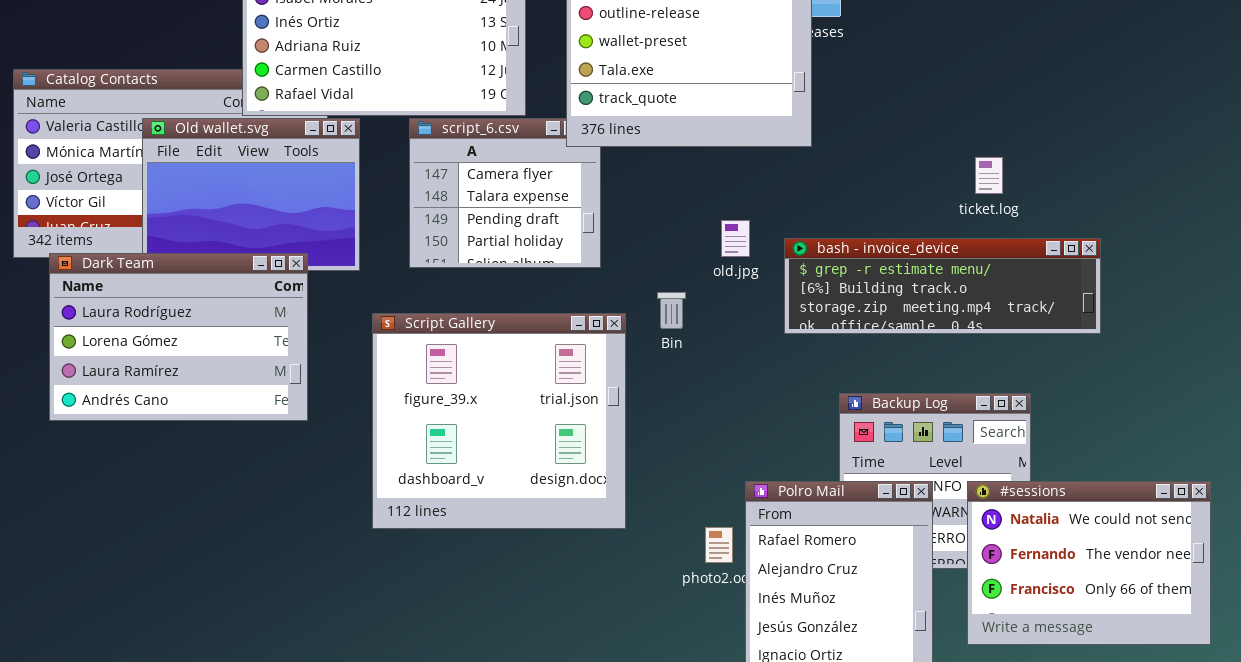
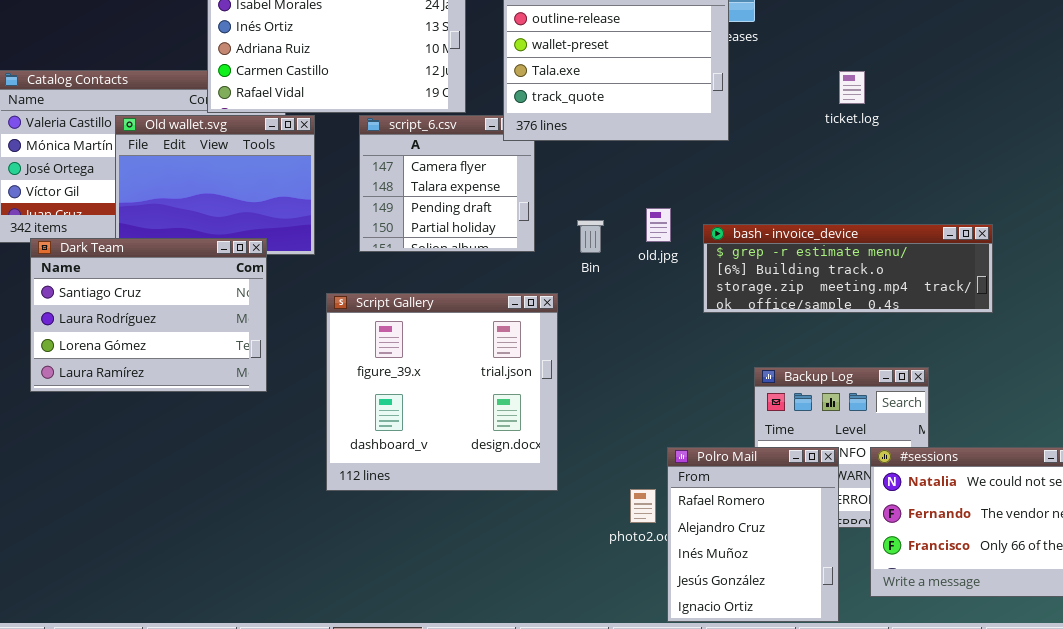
ticket.log: [975,157,1003,194] -> [839,71,865,104], moved
Dark Team: [49,253,308,421] -> [30,238,267,392], scrolled up 1 row
Bin: [657,292,686,329] -> [577,220,604,253], moved

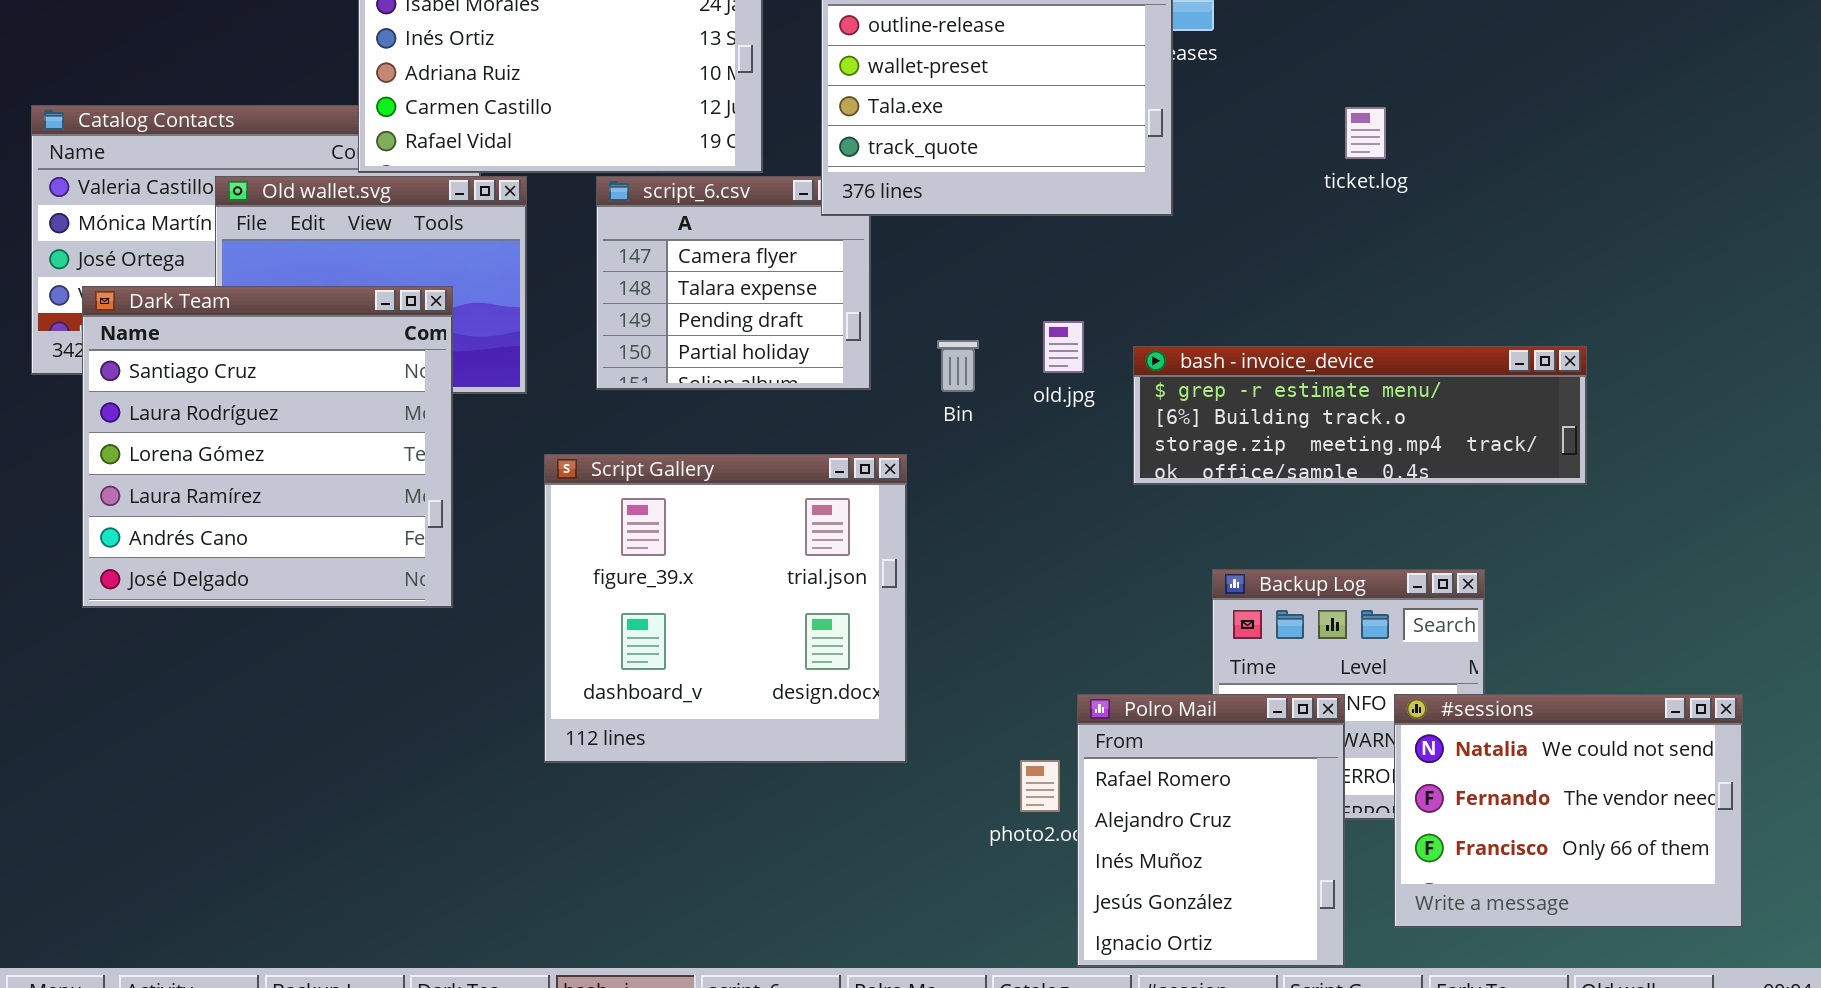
Dark Team: [30,238,267,392] -> [82,286,453,608], resized

